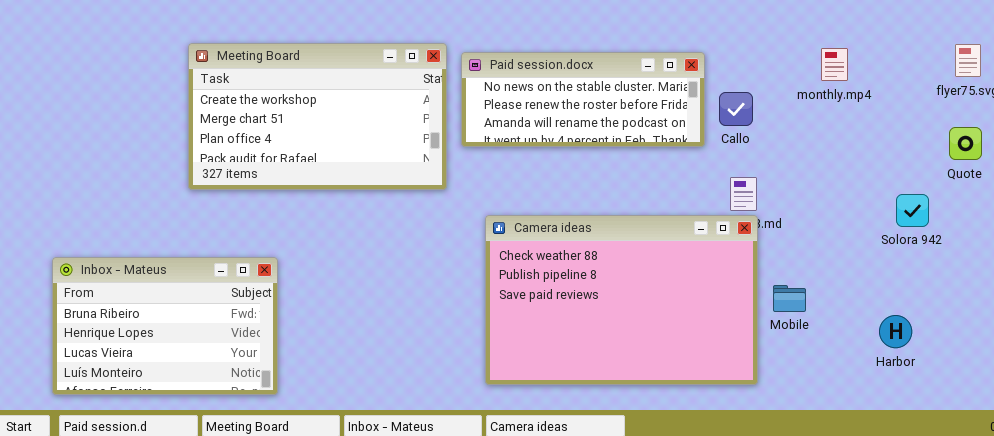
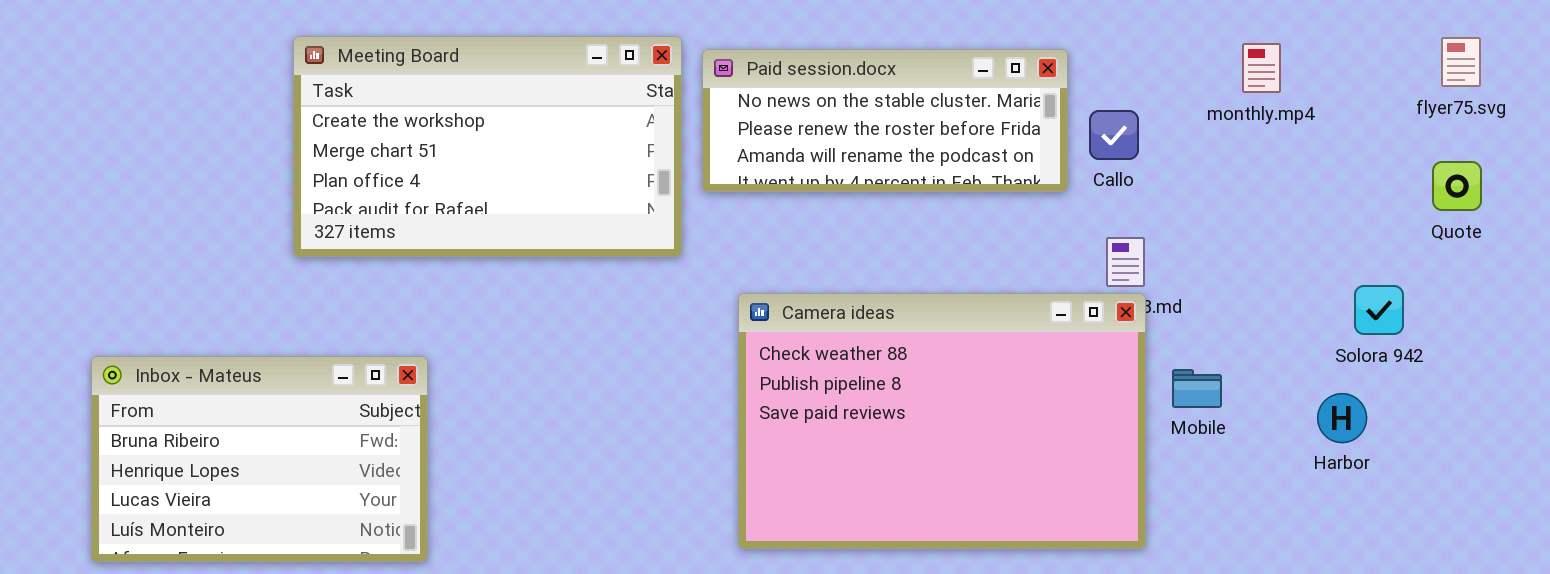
Solora 942: [896,194,929,227] -> [1354,285,1404,335], moved
Mobile: [773,285,806,312] -> [1172,369,1222,408], moved
Harbor: [879,315,912,348] -> [1317,393,1367,443], moved

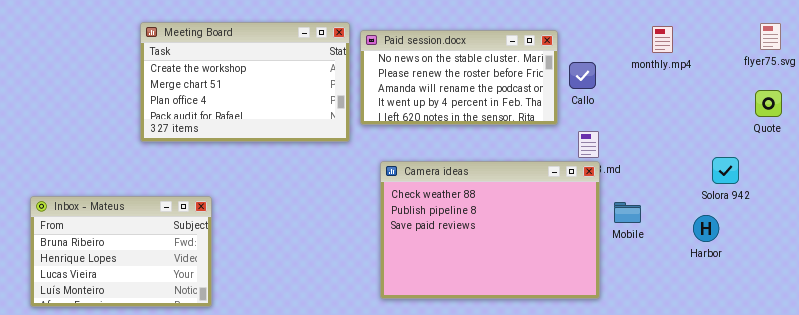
Paid session.docx: [702,49,1068,192] -> [360,30,558,125], resized

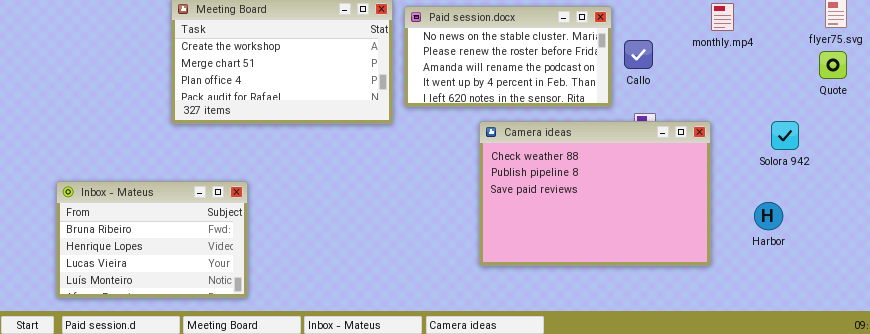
Quote: [755,90,782,117] -> [819,51,847,79], moved
Solora 942: [712,157,739,184] -> [771,121,799,150], moved
Camera ideas: [380,161,600,299] -> [479,121,711,266], moved

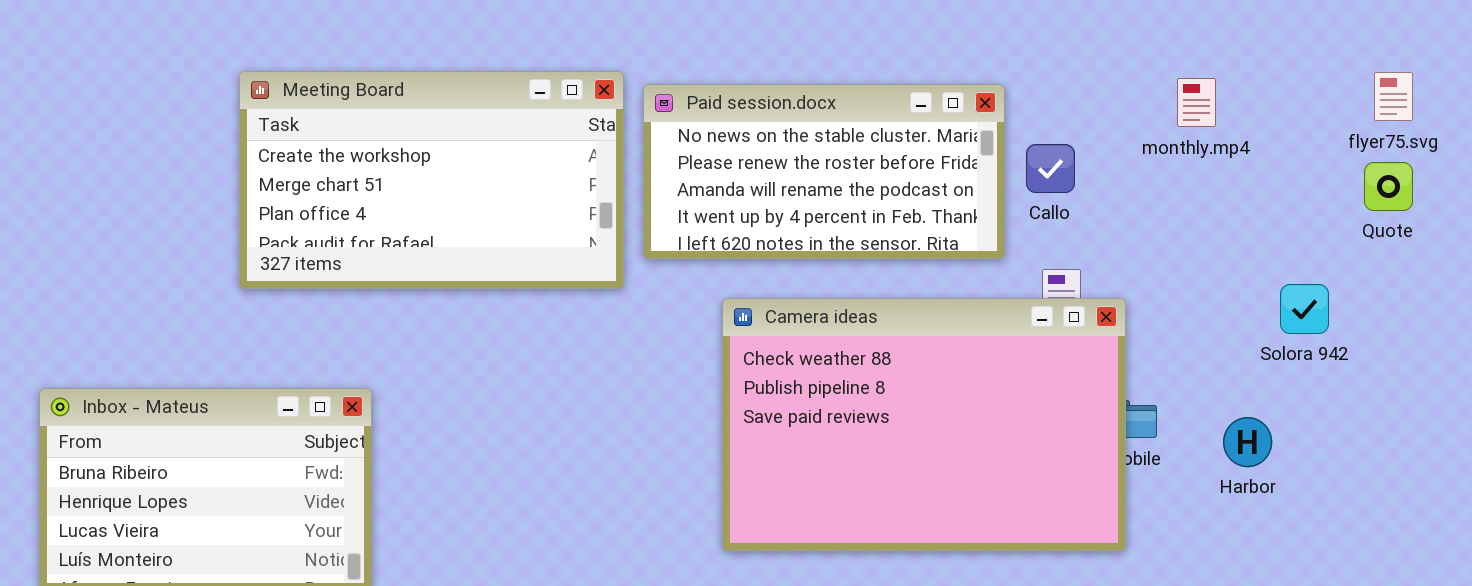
Camera ideas: [479,121,711,266] -> [722,298,1126,551], moved
Harbor: [754,202,783,230] -> [1223,417,1272,467], moved

